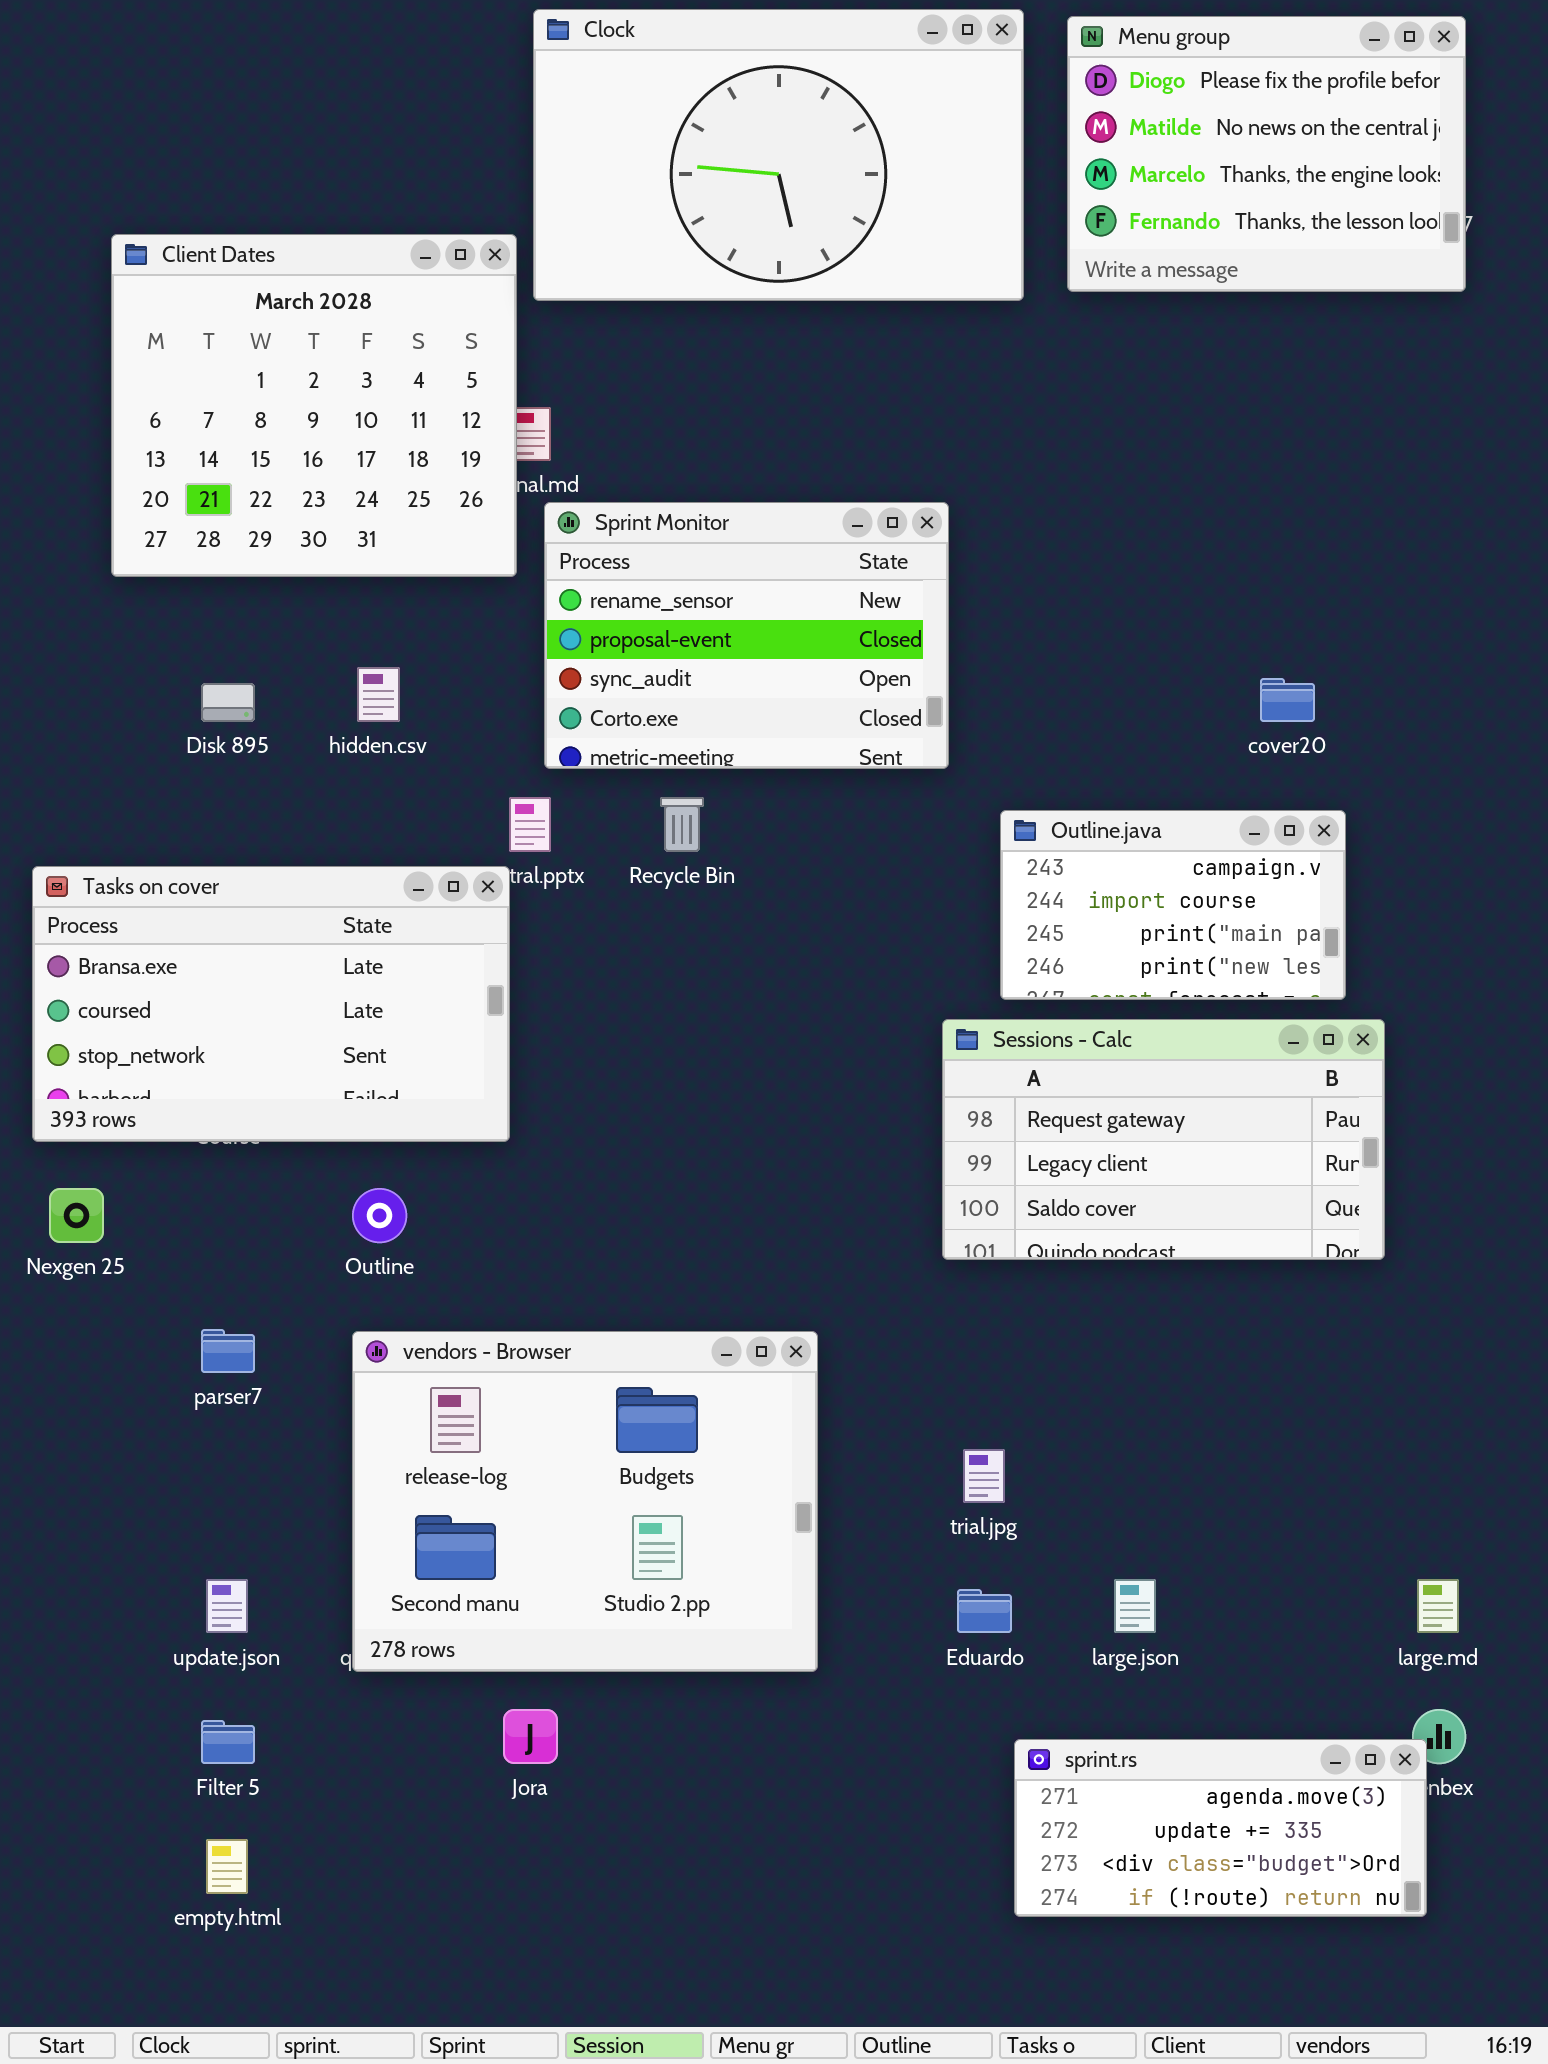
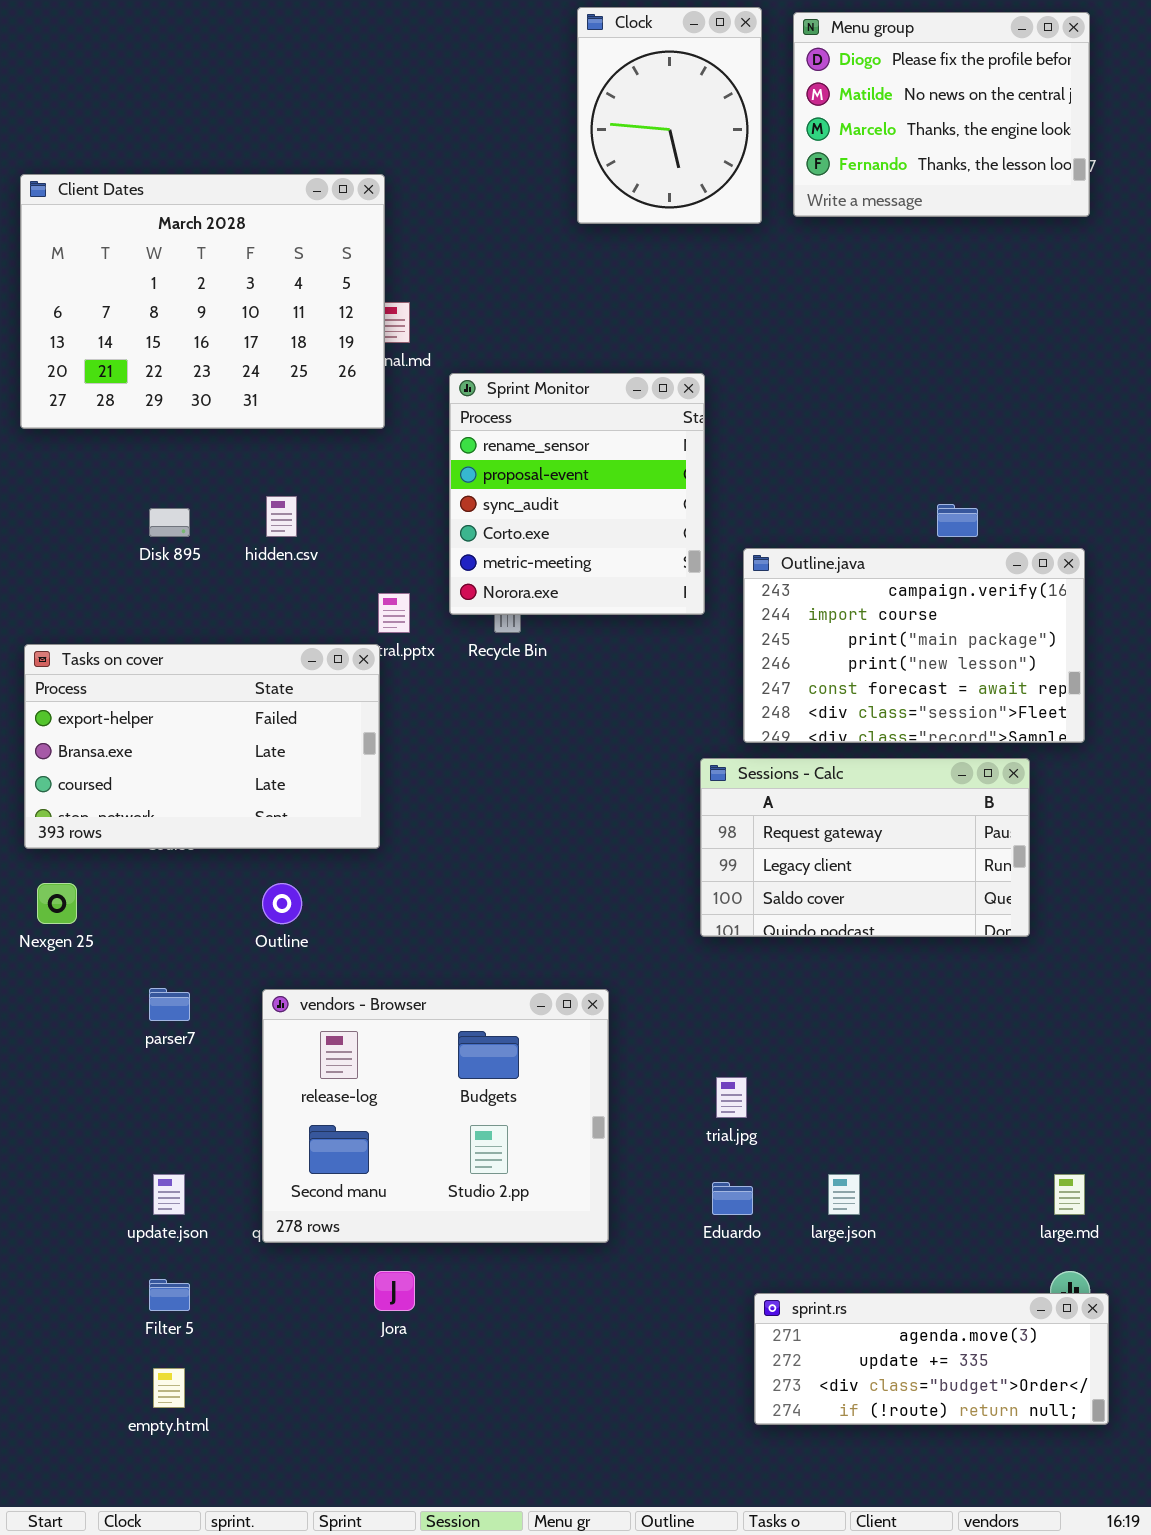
Clock: [533,9,1024,301] -> [577,7,762,224], resized
Client Dates: [111,234,517,577] -> [20,174,385,429], resized
Sprint Monitor: [544,502,949,769] -> [449,373,705,615], resized
Outline.java: [1000,810,1346,1000] -> [743,548,1085,743], resized
Tasks on cover: [32,866,510,1142] -> [24,644,380,849], scrolled up 1 row
sprint.rs: [1014,1739,1427,1917] -> [754,1293,1109,1425], resized

